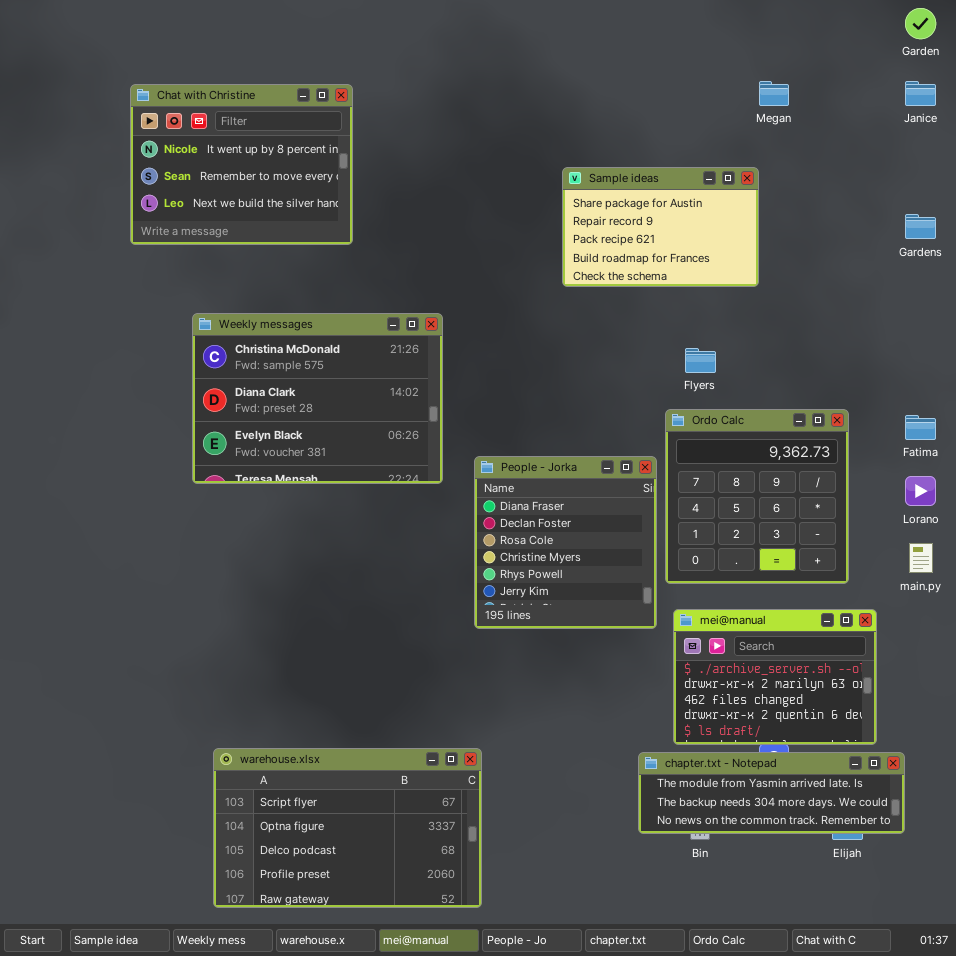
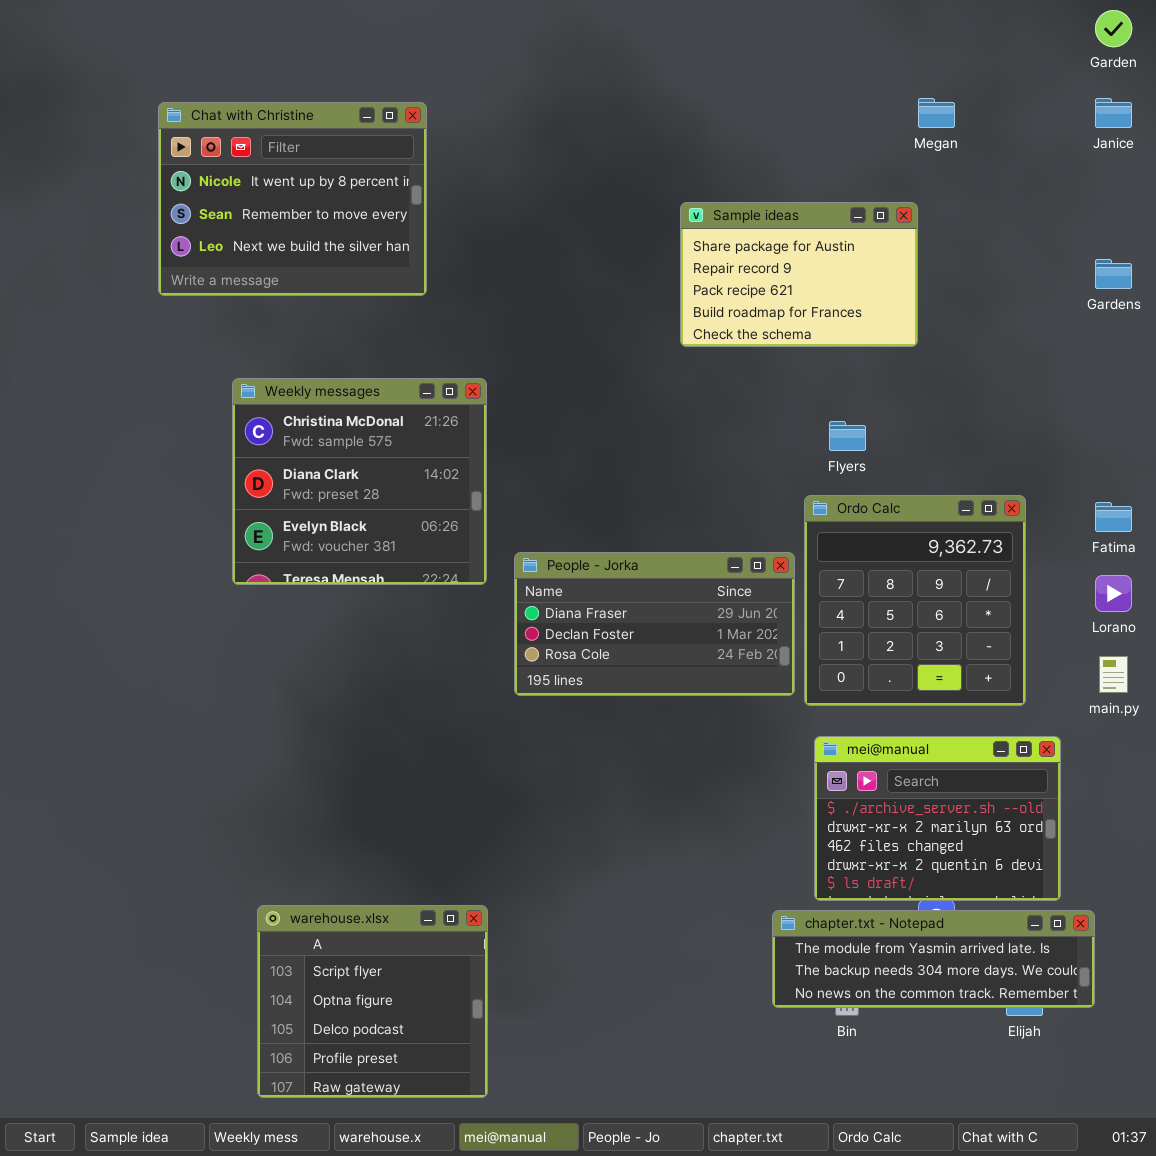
Weekly messages: [192,313,443,484] -> [232,378,487,585], resized
People - Jorka: [474,456,657,629] -> [514,552,795,696], resized
warehouse.xlsx: [213,748,482,908] -> [257,905,488,1098], resized

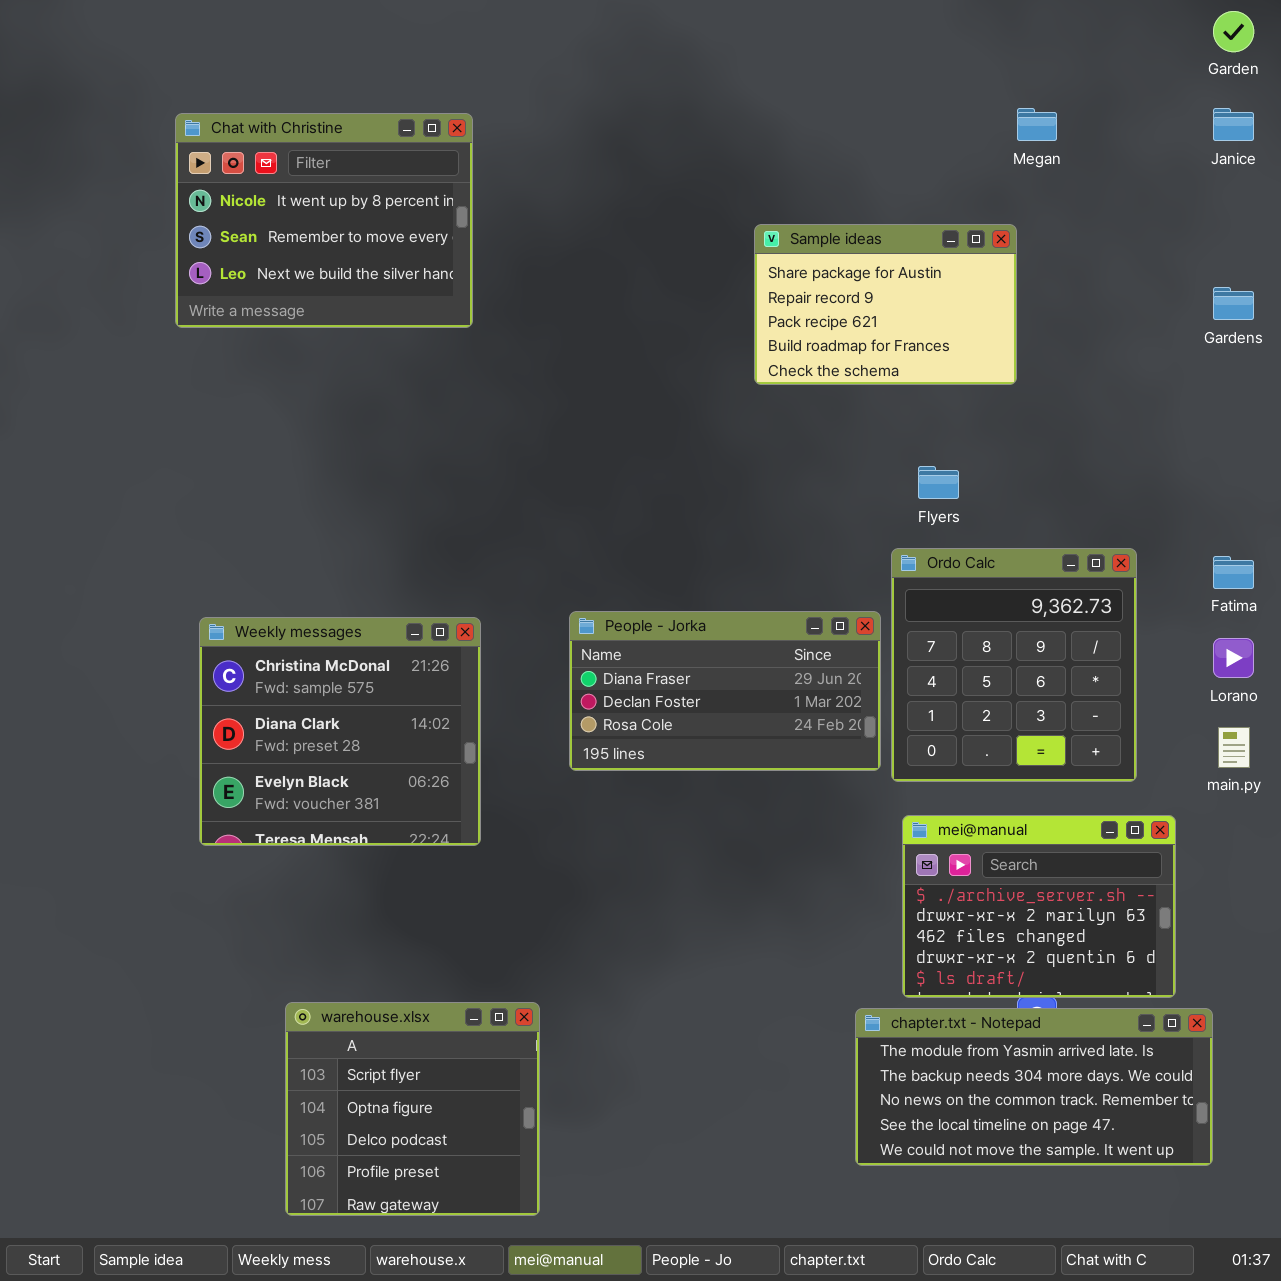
Weekly messages: [232,378,487,585] -> [199,617,481,846], moved
chapter.txt - Notepad: [772,910,1095,1008] -> [855,1008,1213,1166], resized

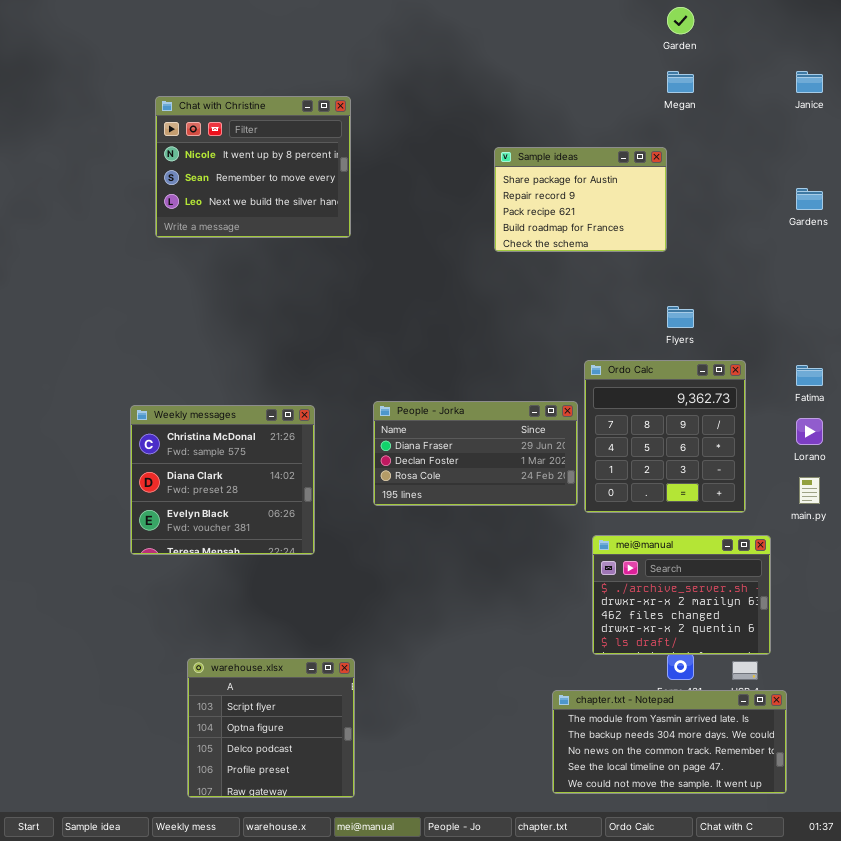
Garden: [1213,11,1254,52] -> [667,7,694,34], moved
Chat with Christine: [175,113,473,328] -> [155,96,351,238], moved
Flyers: [918,466,959,499] -> [667,306,694,328], moved
chapter.txt - Notepad: [855,1008,1213,1166] -> [552,690,787,794], moved

